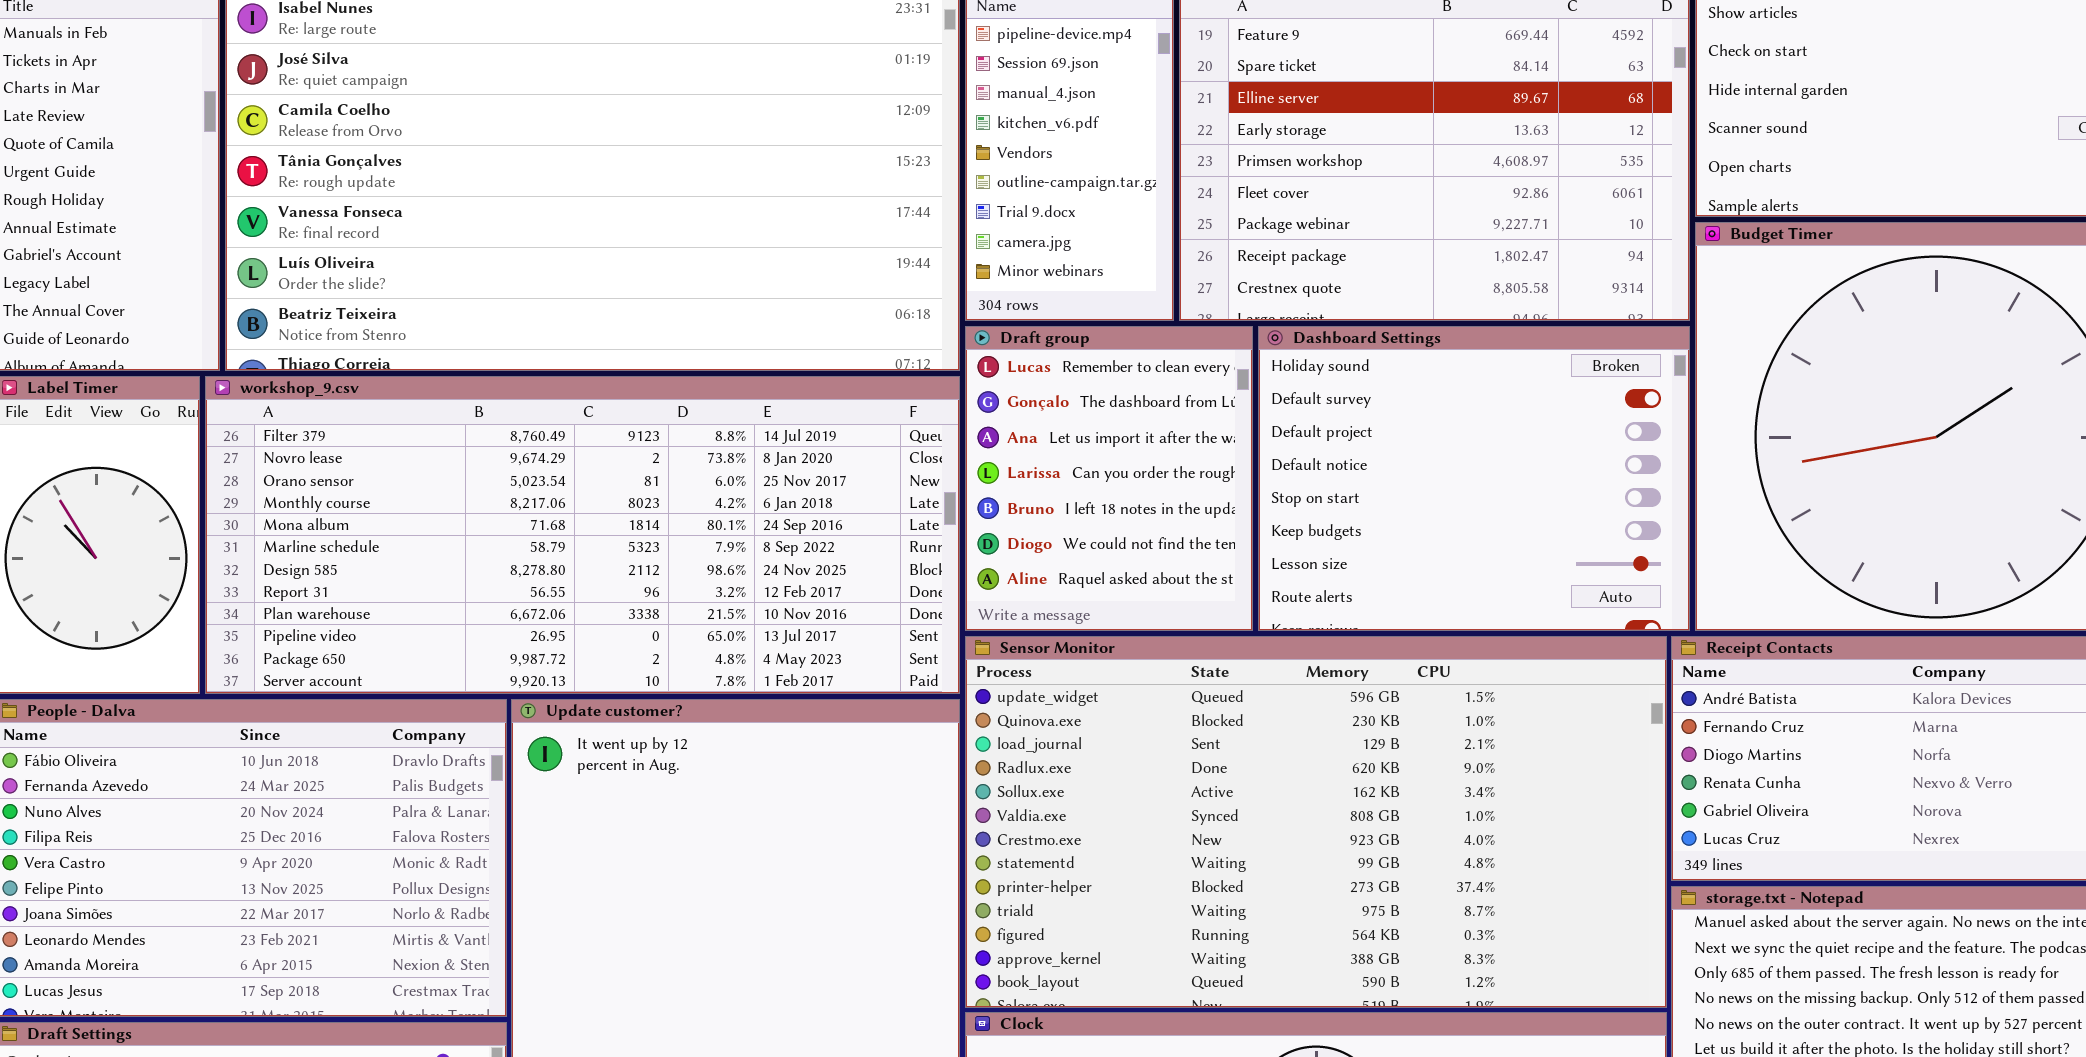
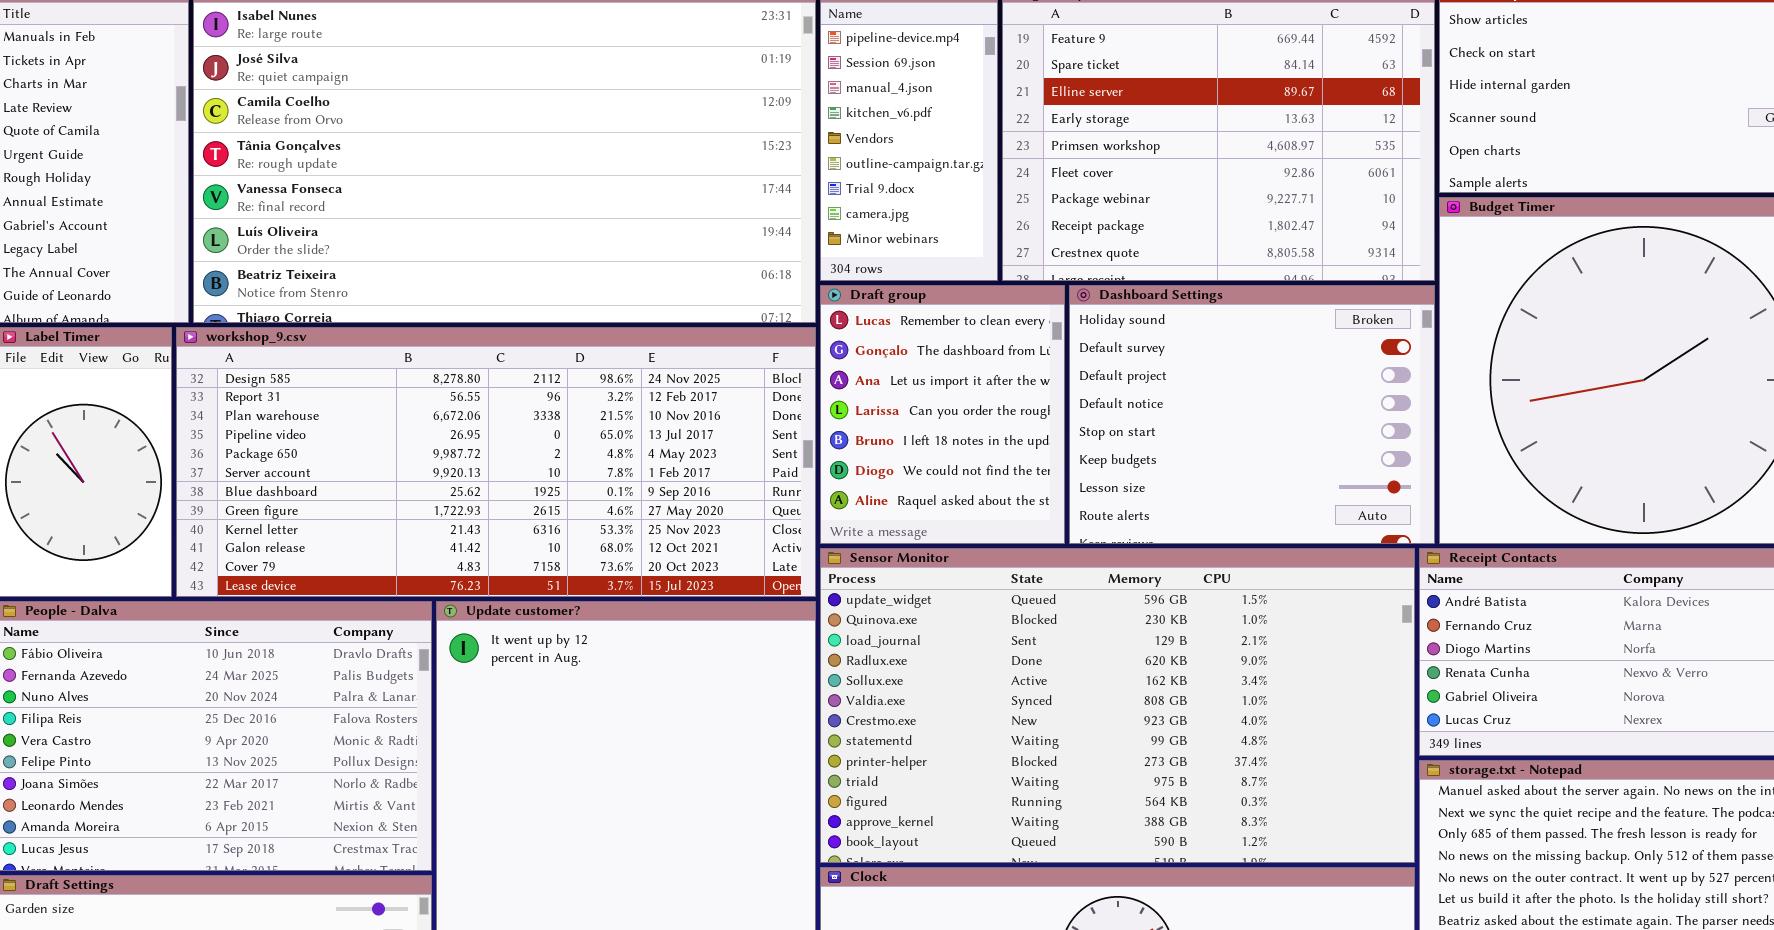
workshop_9.csv: [205,376,960,694] -> [176,327,816,597], scrolled down 6 rows

